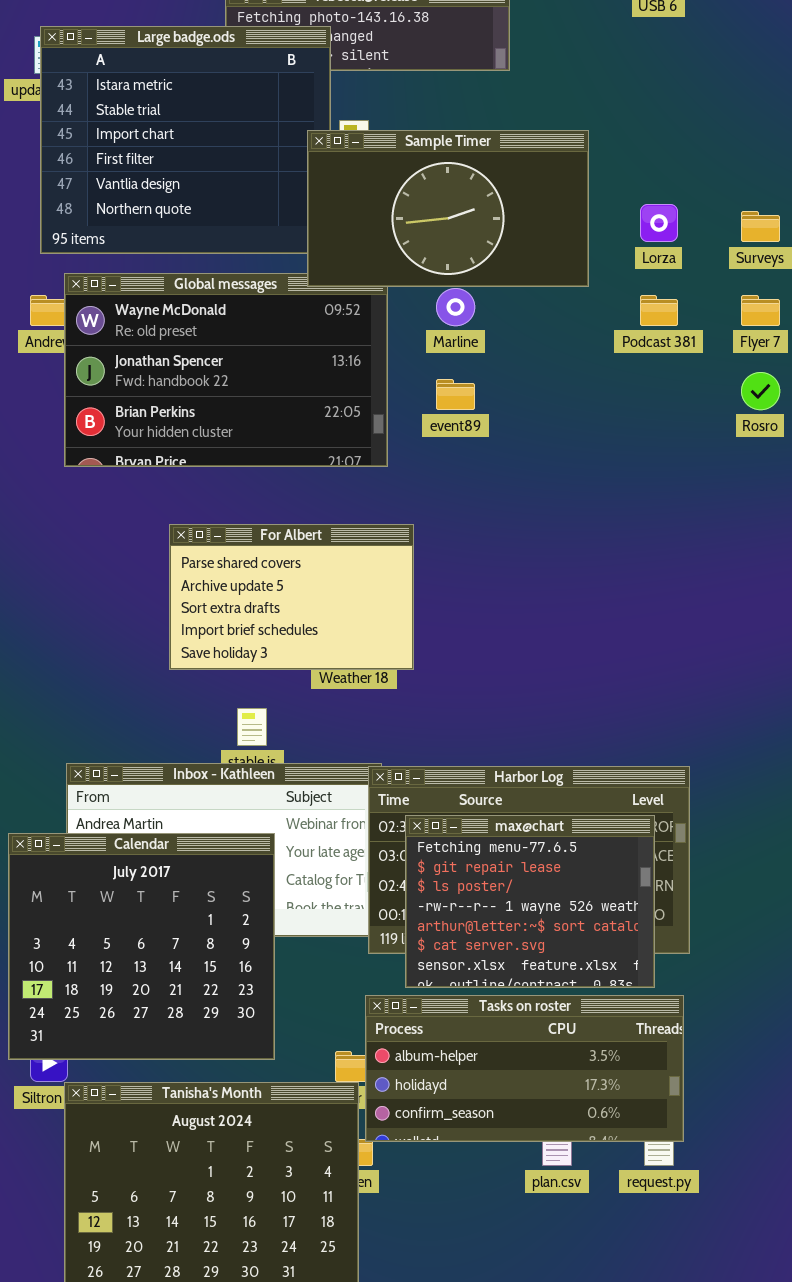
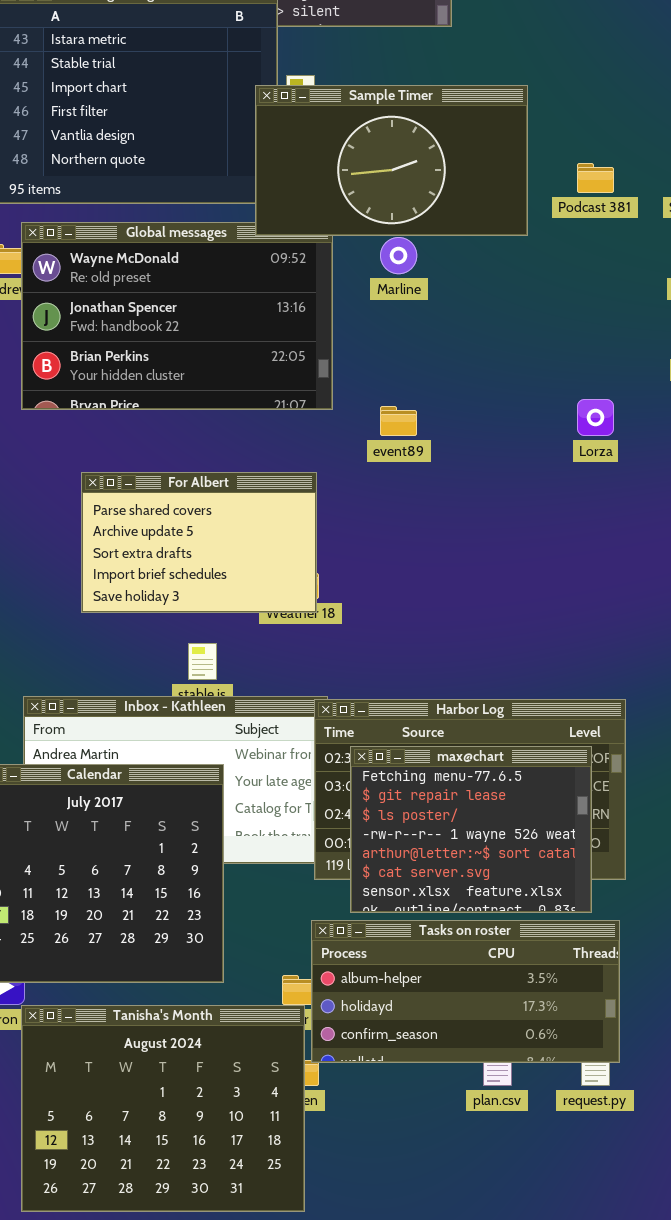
Lorza: [640,204,678,242] -> [577,399,614,436], moved
Podcast 381: [640,295,678,326] -> [577,163,614,193], moved
event89: [436,379,475,410] -> [380,406,417,436], moved
For Albert: [169,524,414,670] -> [81,472,317,613], moved

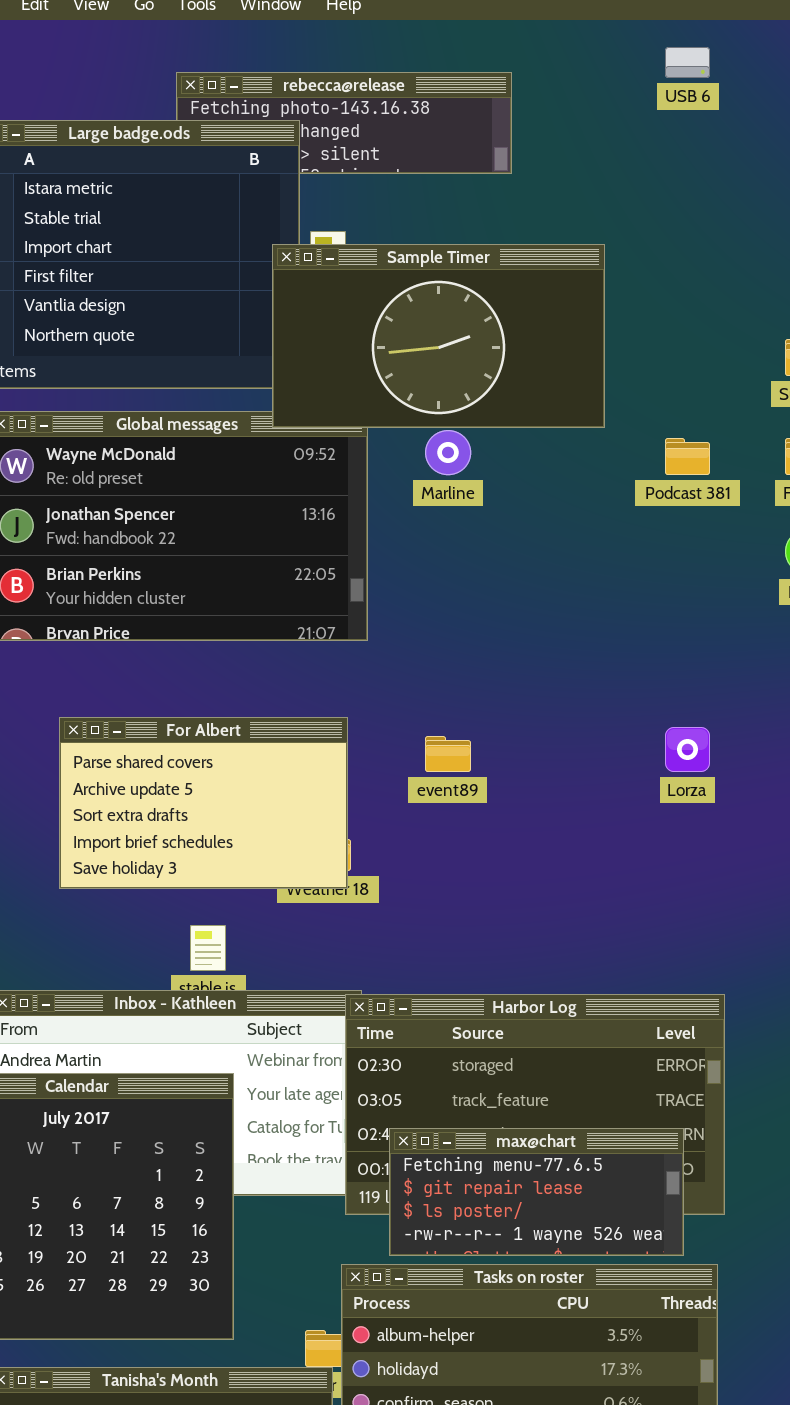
Podcast 381: [577,163,614,193] -> [665,438,710,475], moved
Lorza: [577,399,614,436] -> [665,727,710,772], moved
event89: [380,406,417,436] -> [425,736,471,772], moved
max@chart: [350,746,592,913] -> [389,1128,684,1256], resized

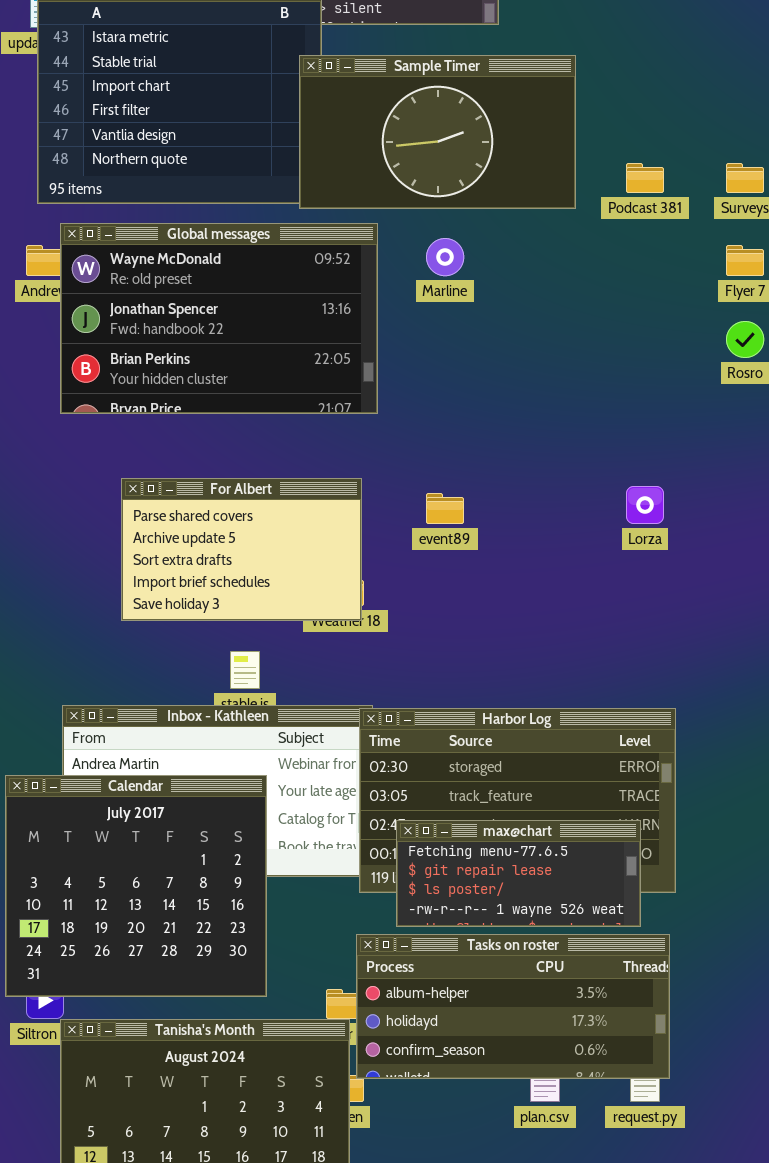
Sample Timer: [272,244,605,428] -> [299,55,576,209], moved
Podcast 381: [665,438,710,475] -> [626,163,664,193], moved

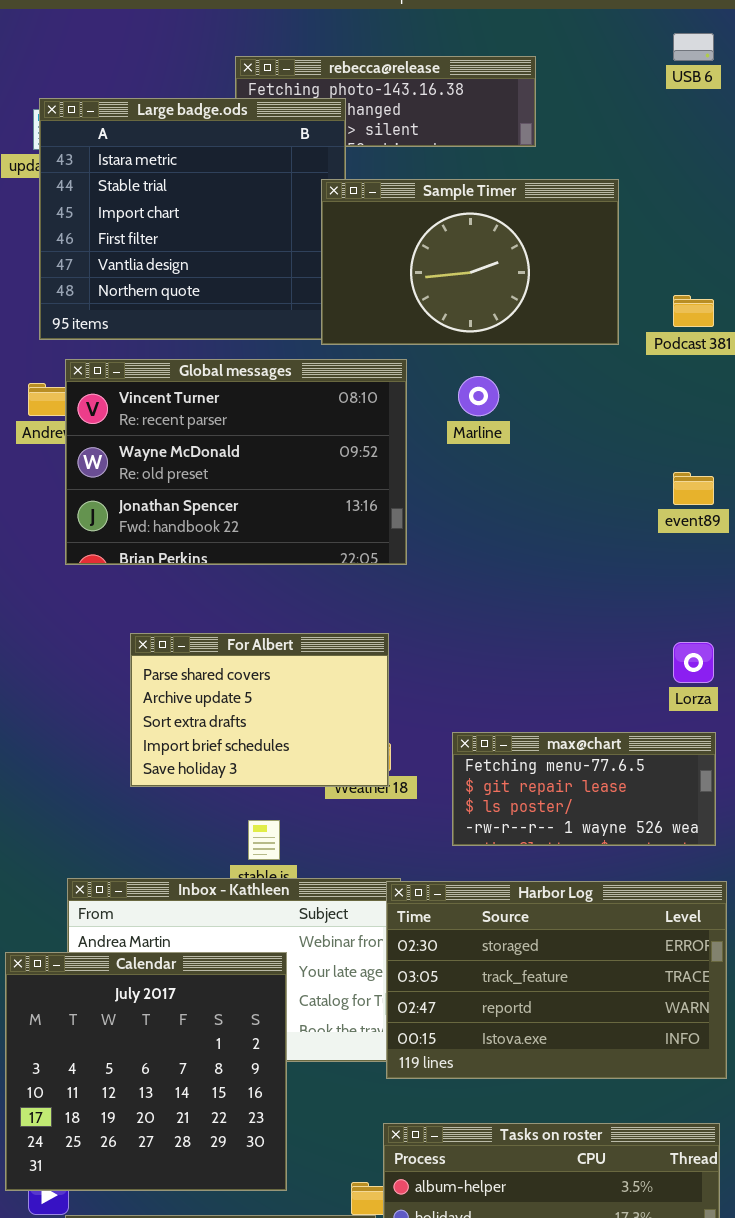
Global messages: [60,223,378,414] -> [65,359,407,565], scrolled up 1 row
event89: [426,493,464,524] -> [673,472,714,505], moved
max@chart: [396,820,641,927] -> [452,732,716,846], moved

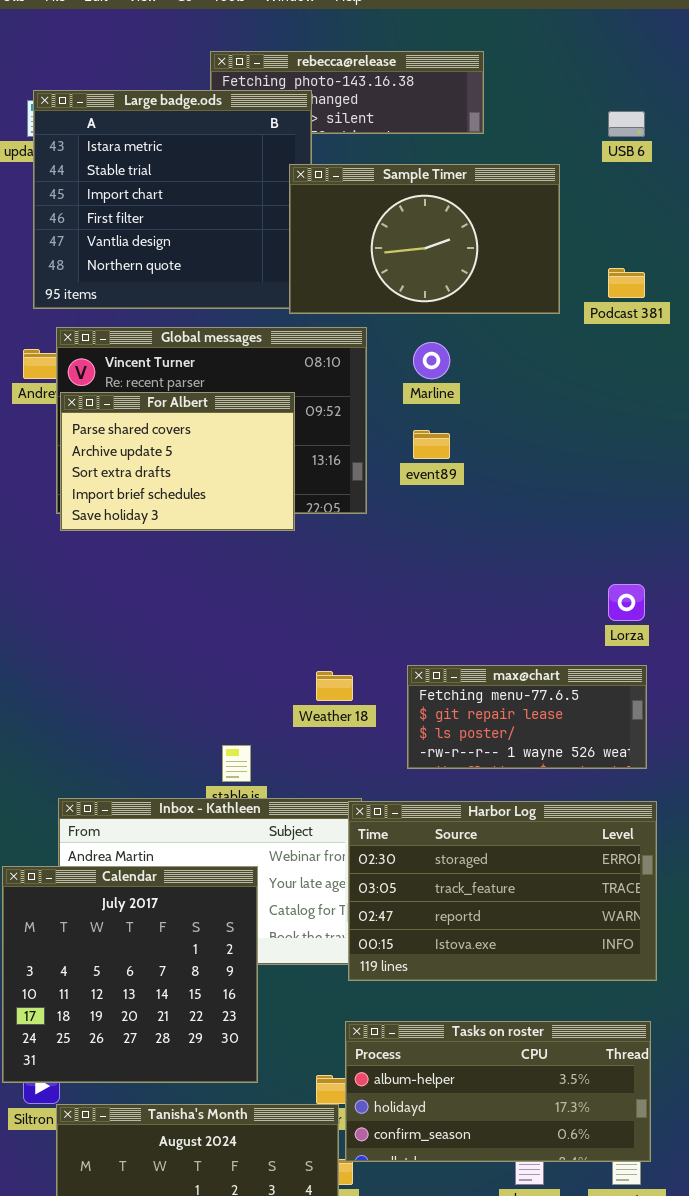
USB 6: [673,33,714,61] -> [608,111,645,137], moved
event89: [673,472,714,505] -> [413,430,450,459], moved
For Albert: [130,633,389,787] -> [60,392,295,531], moved

